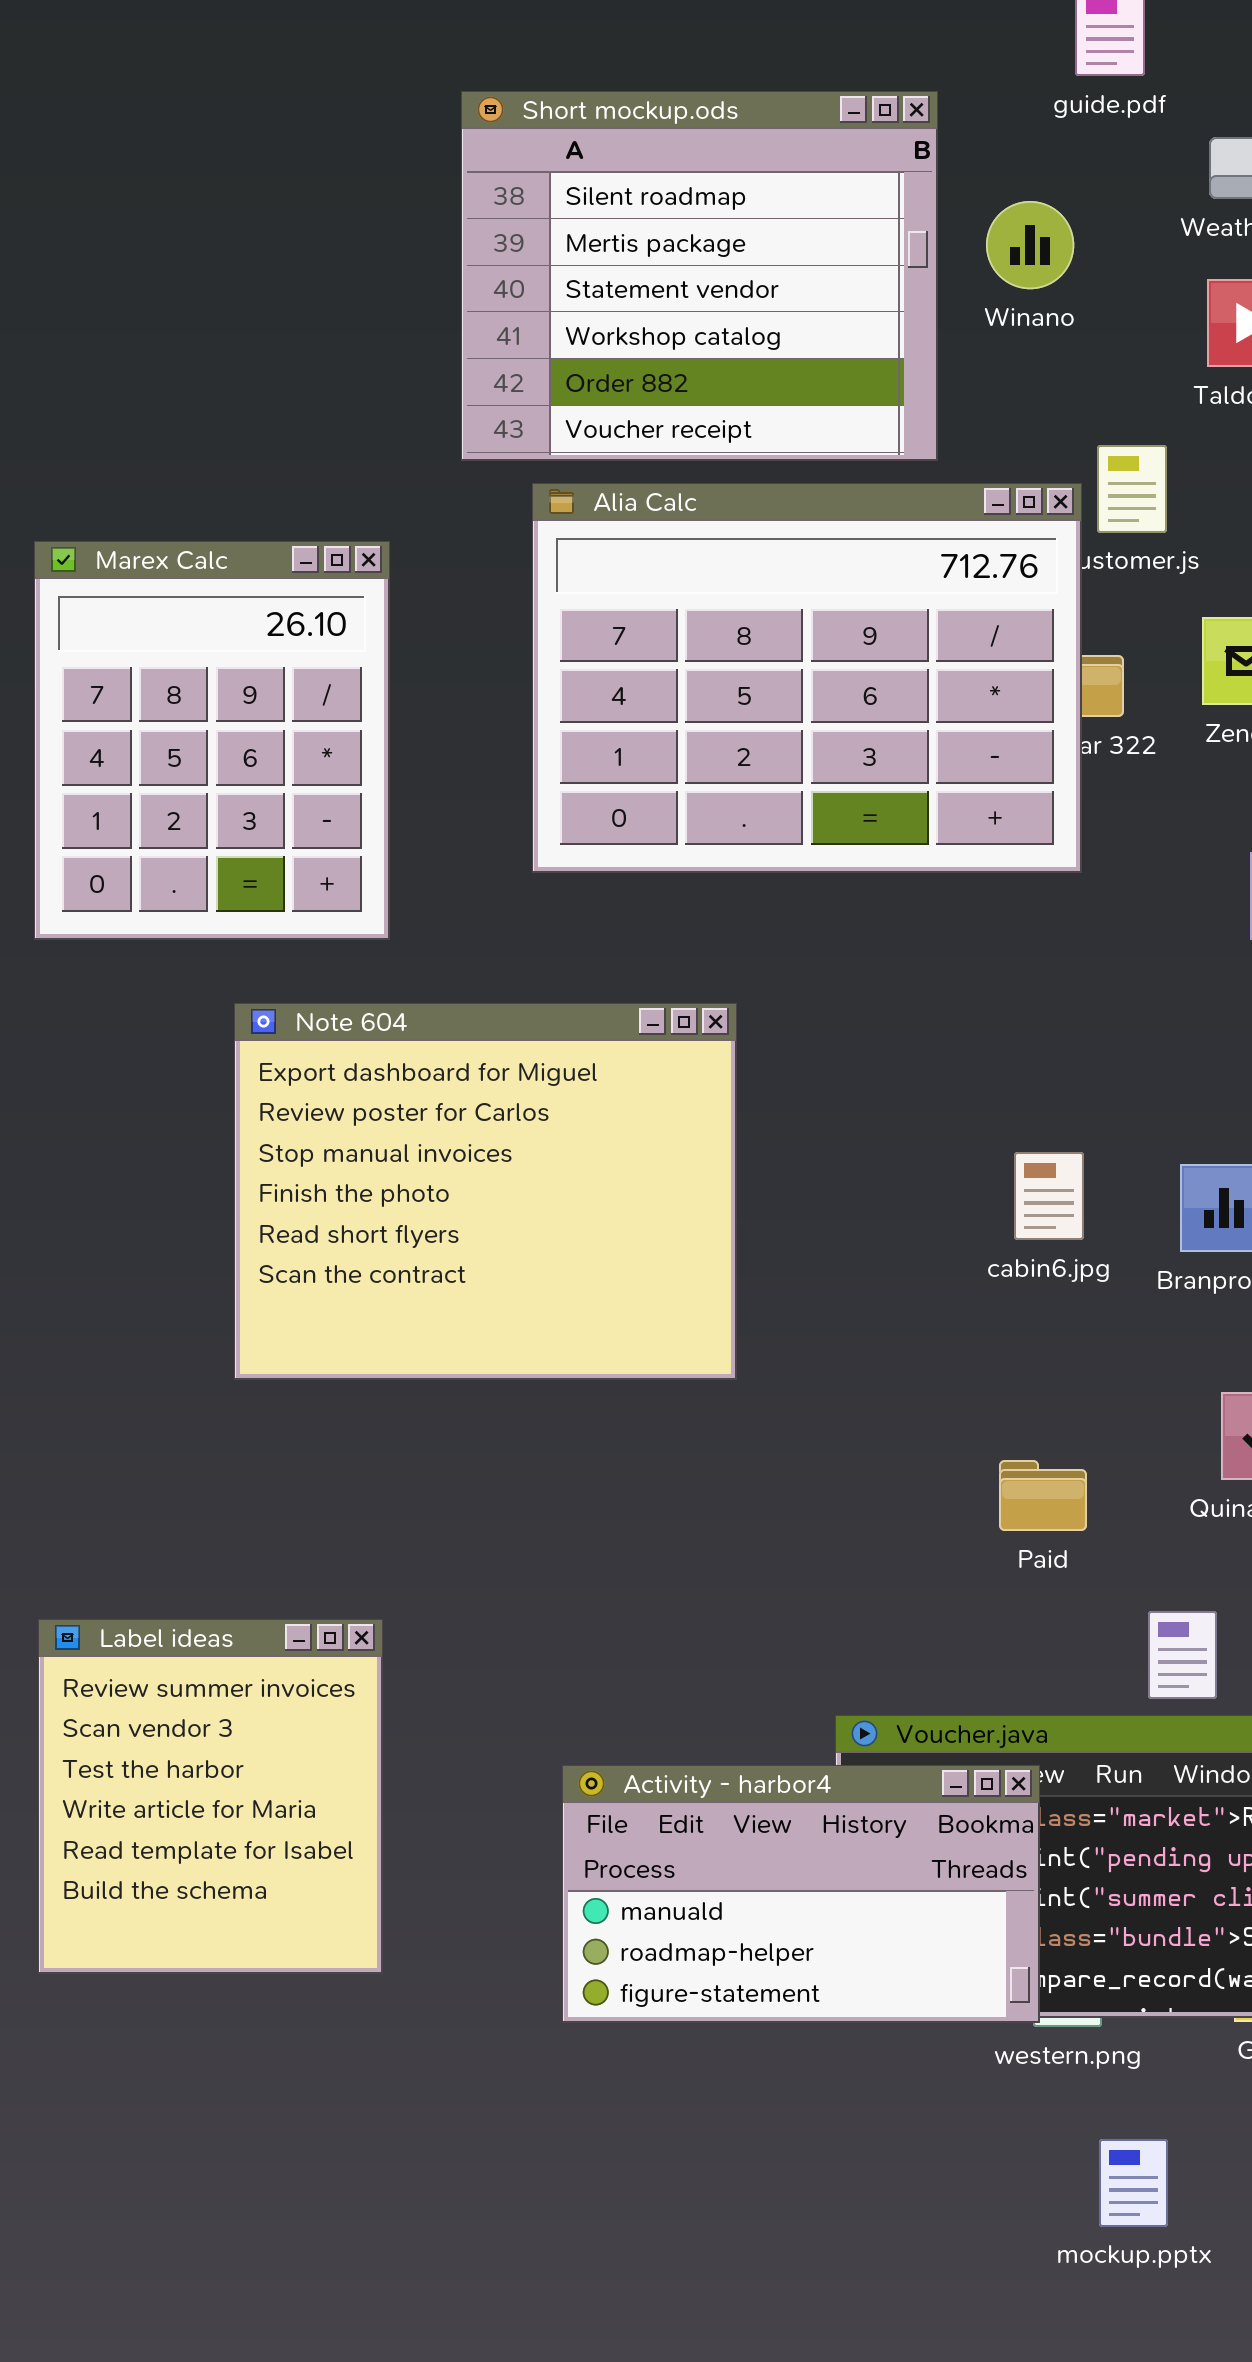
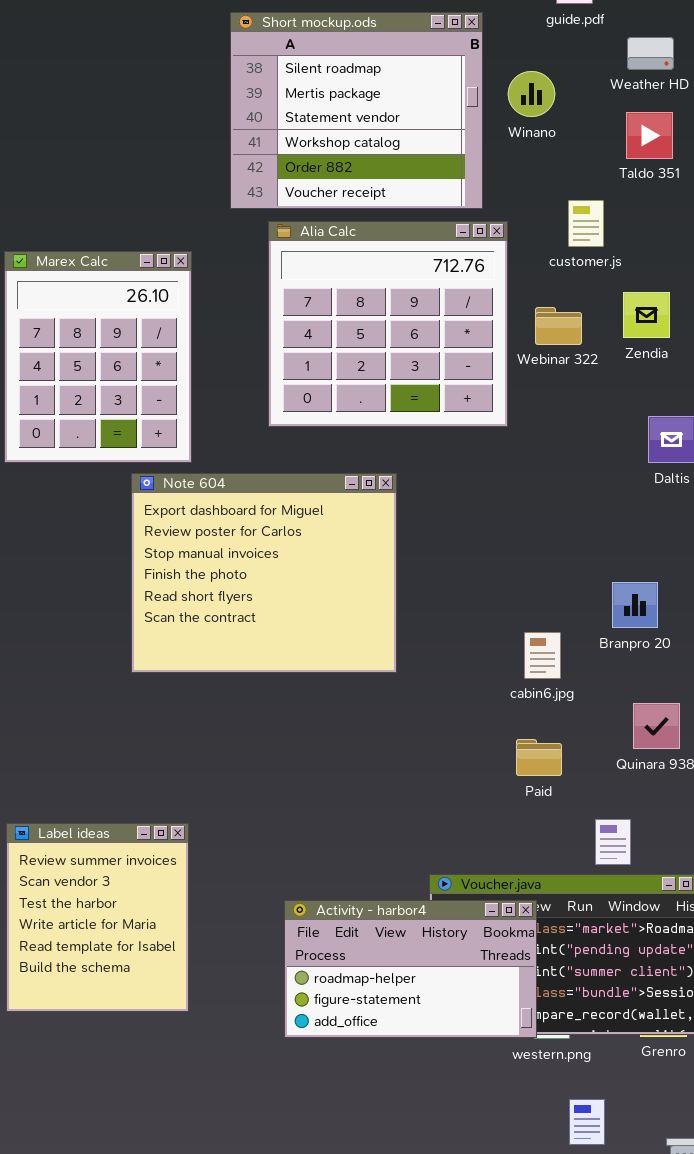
Alia Calc: [532,483,1082,873] -> [268,221,508,427], resized
Note 604: [234,1003,737,1380] -> [131,473,397,673], moved
cabin6.jpg: [1014,1152,1084,1240] -> [524,632,561,679], moved
Activity - harbor4: [562,1765,1040,2023] -> [284,900,537,1038], scrolled down 1 row

